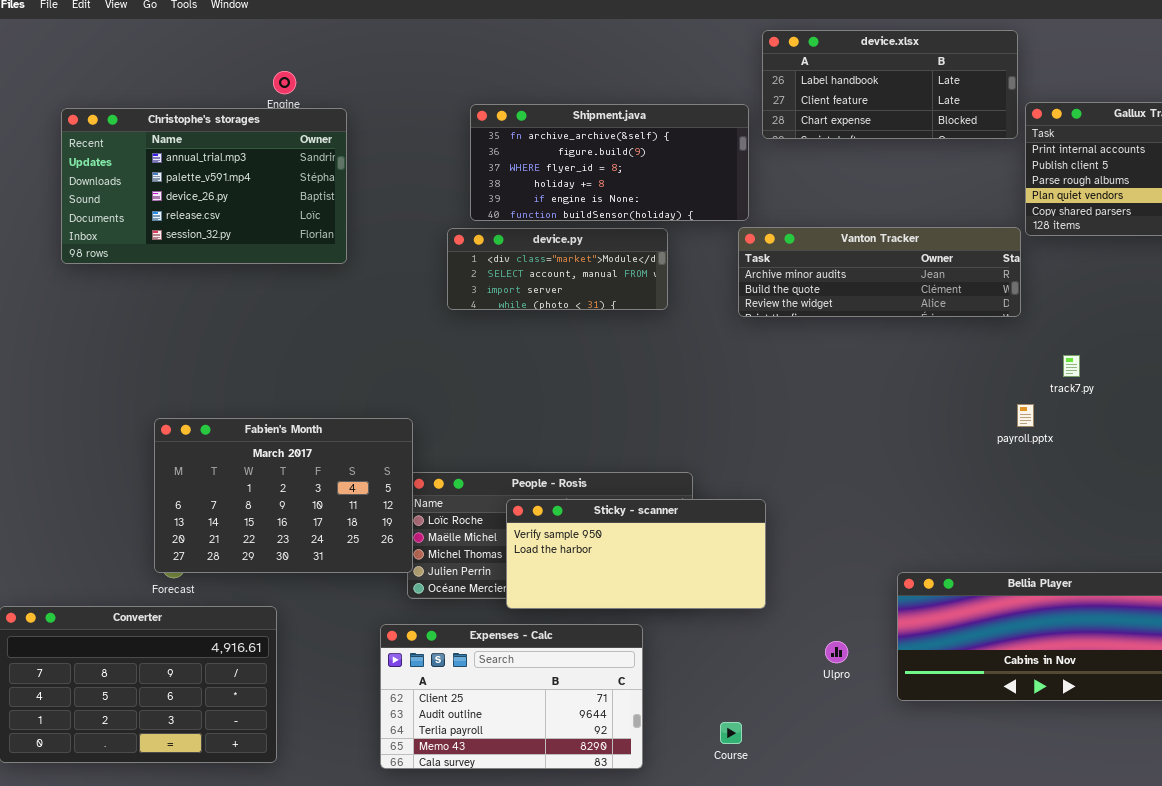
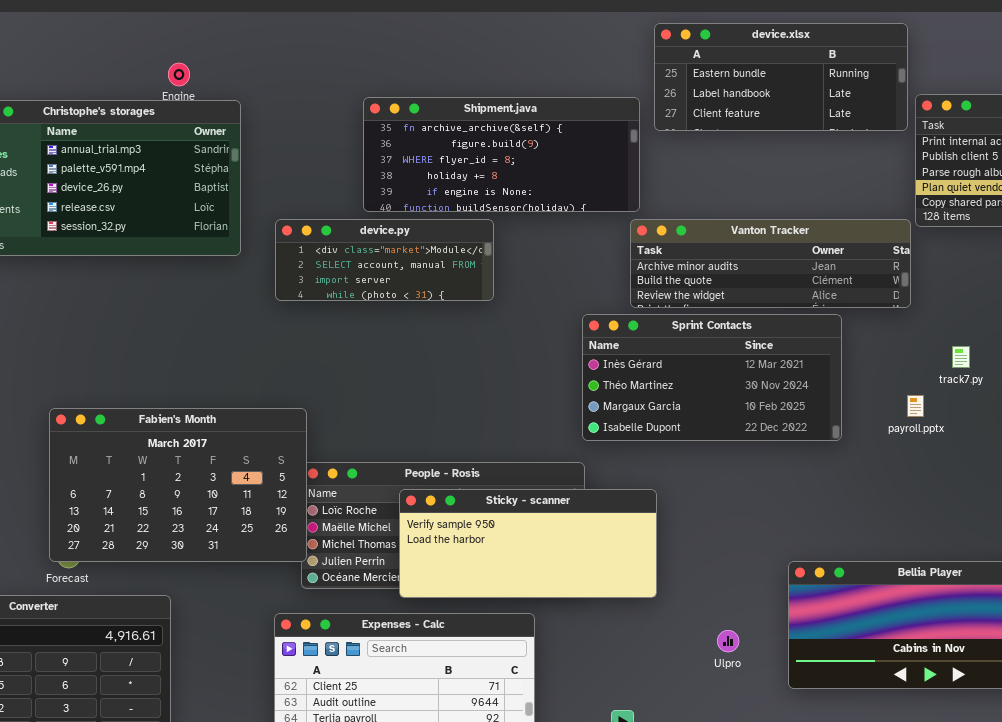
device.xlsx: [762,30,1018,139] -> [654,23,908,131], scrolled up 1 row
device.py: [447,228,668,310] -> [275,219,494,301], moved
Sprint Contacts: none -> [582,314,842,441], opened

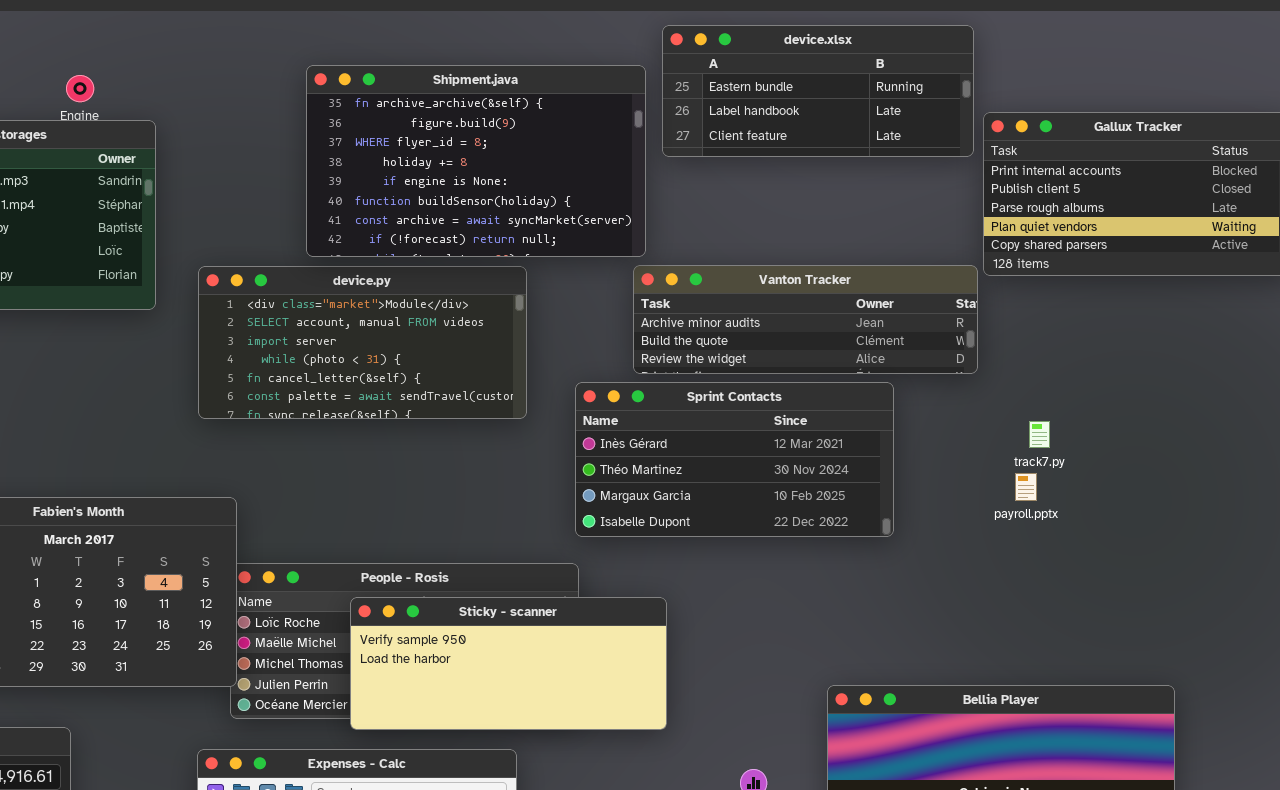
Shipment.java: [363,97,640,212] -> [306,65,646,257], resized
device.py: [275,219,494,301] -> [198,266,527,419], resized
payroll.pptx: [907,395,924,417] -> [1015,473,1037,501], moved

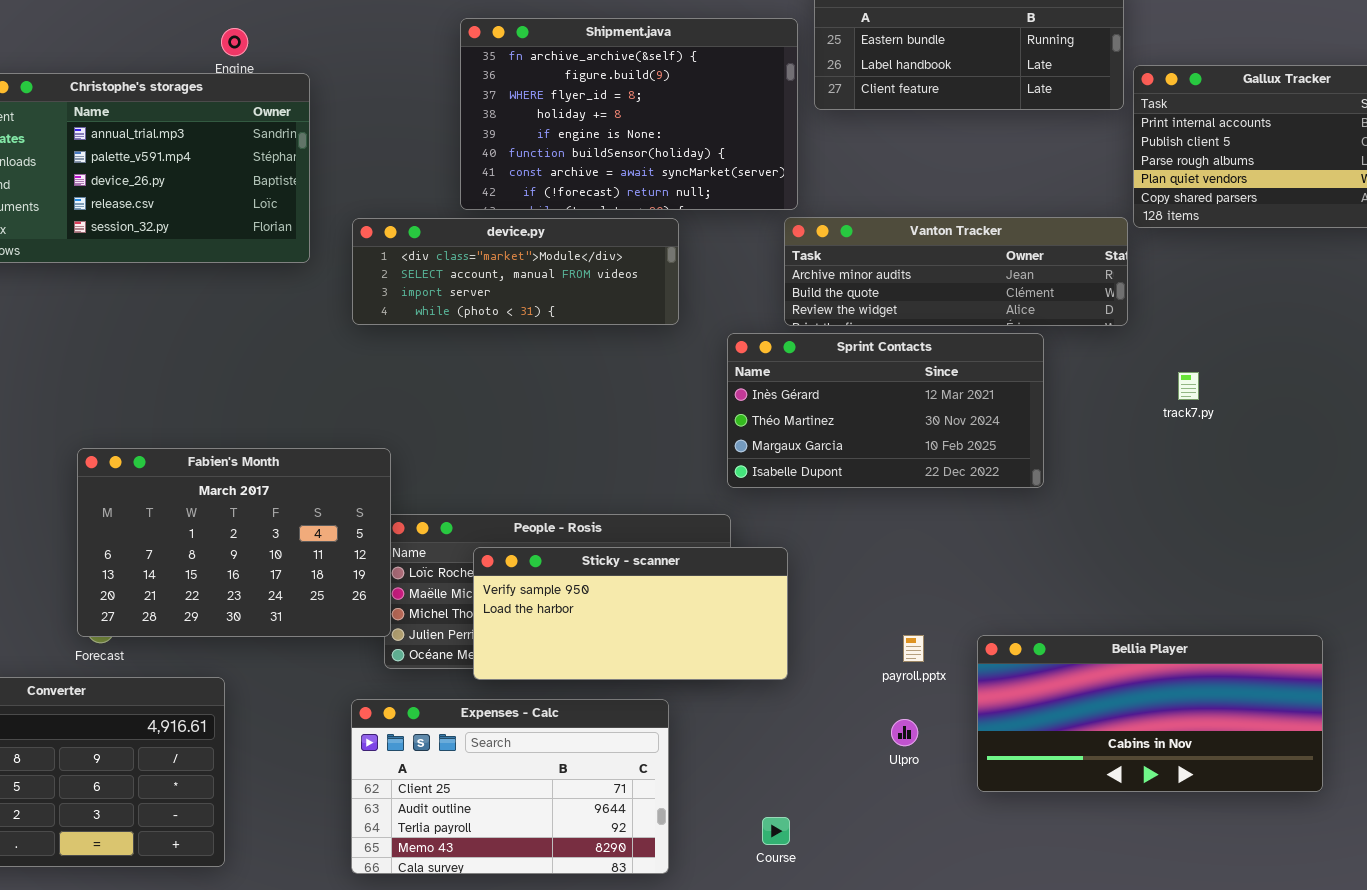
device.py: [198,266,527,419] -> [352,218,679,325], resized
payroll.pptx: [1015,473,1037,501] -> [903,635,924,662], moved
Sticky - scanner: [350,597,667,730] -> [473,547,788,680], moved

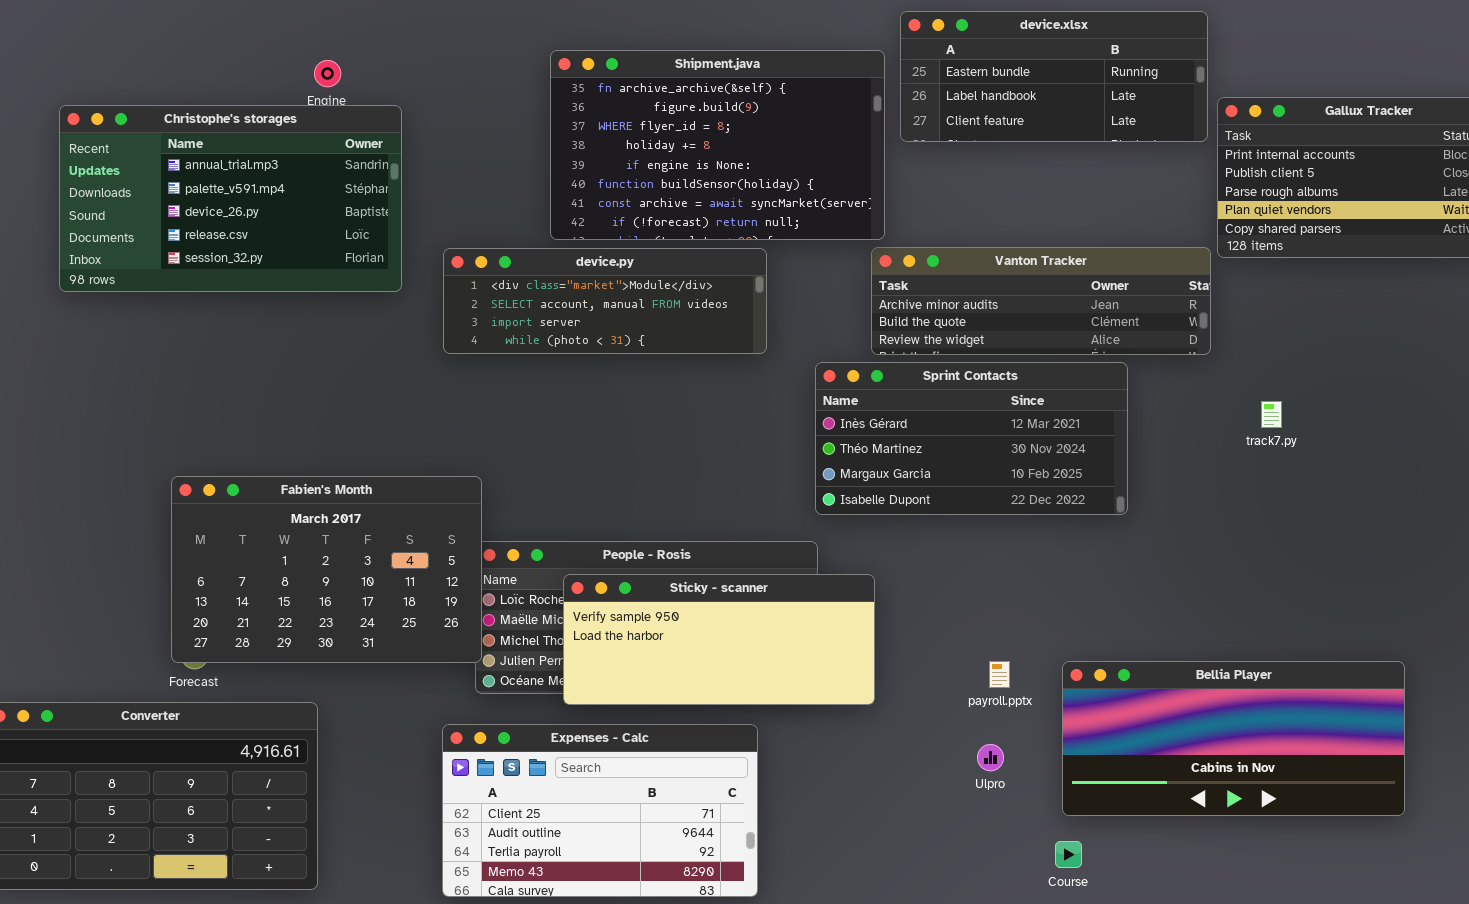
Course: [762,817,790,845] -> [1055,841,1082,868], moved

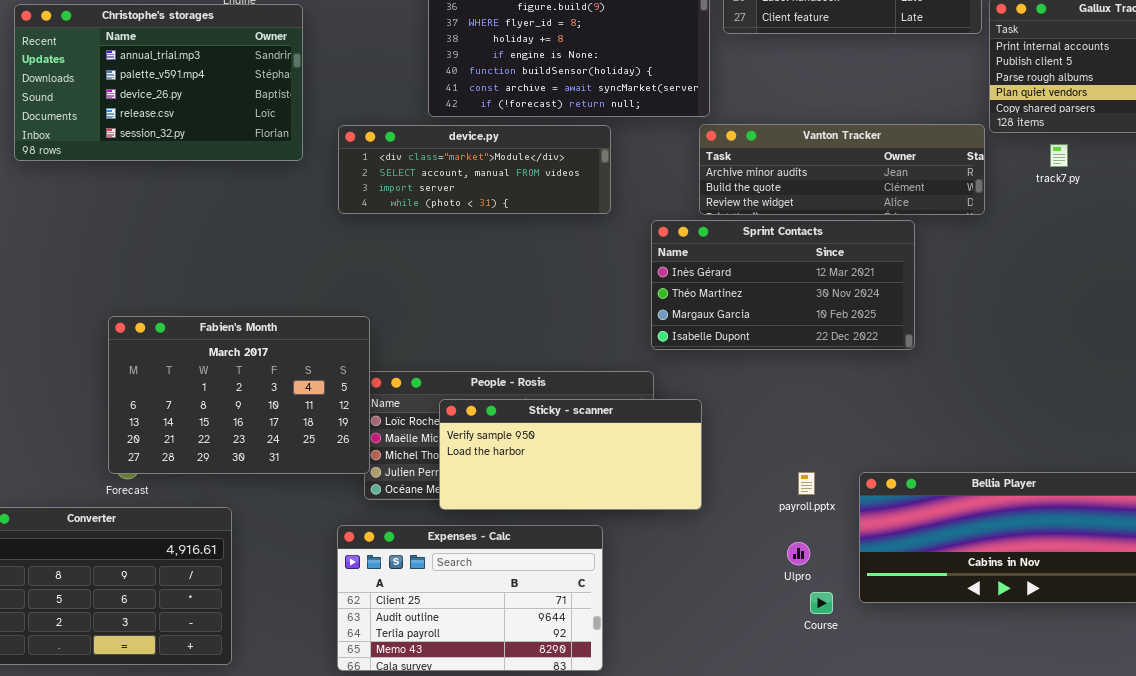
track7.py: [1261,401,1282,428] -> [1050,144,1068,167], moved
Course: [1055,841,1082,868] -> [810,592,833,614], moved

